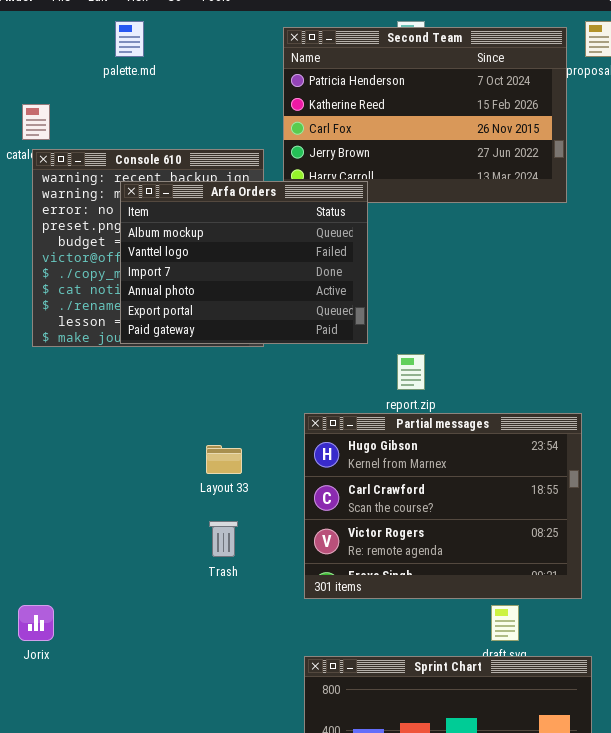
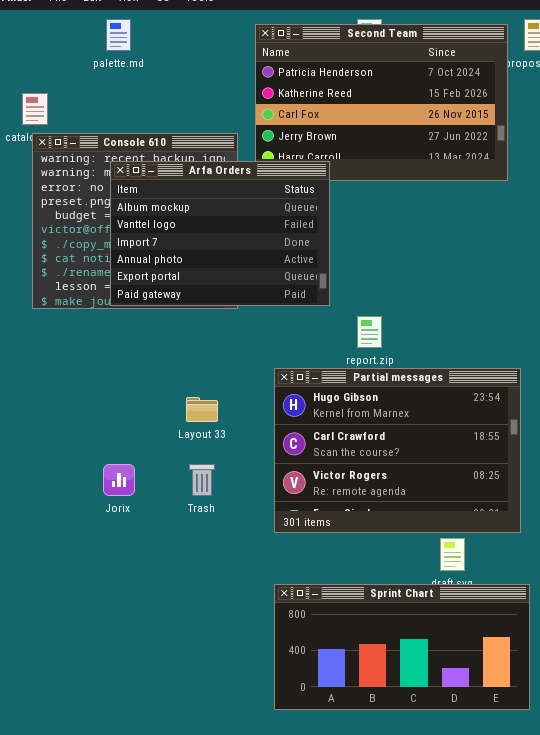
Jorix: [18,605,54,641] -> [103,464,135,496], moved

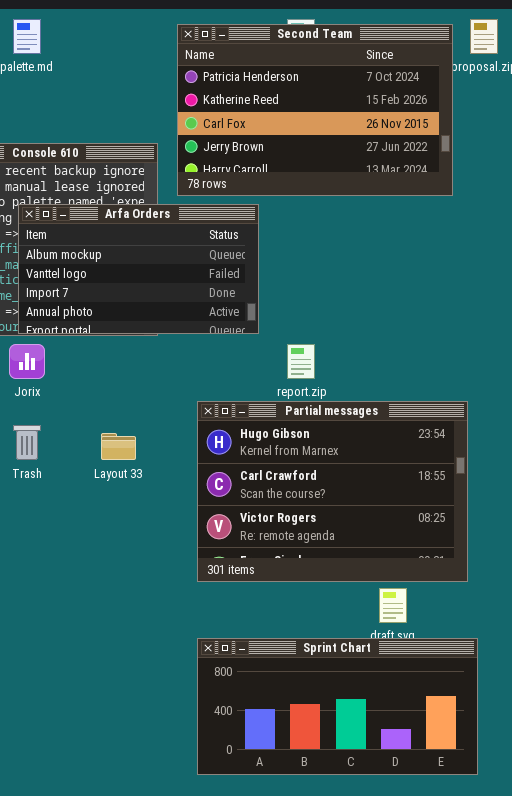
Arfa Orders: [110,161,330,306] -> [18,204,259,334], resized
Jorix: [103,464,135,496] -> [9,344,45,379], moved
Trash: [189,464,215,496] -> [13,425,41,460], moved

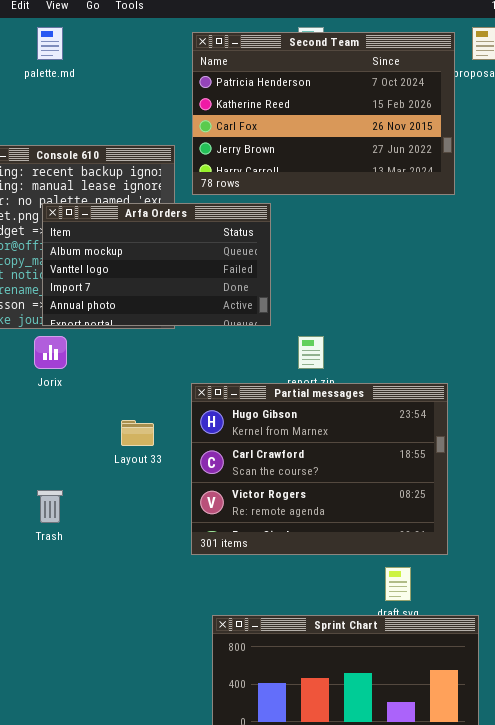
Partial messages: [197,401,468,582] -> [191,383,448,555], moved
Trash: [13,425,41,460] -> [37,490,63,523], moved

